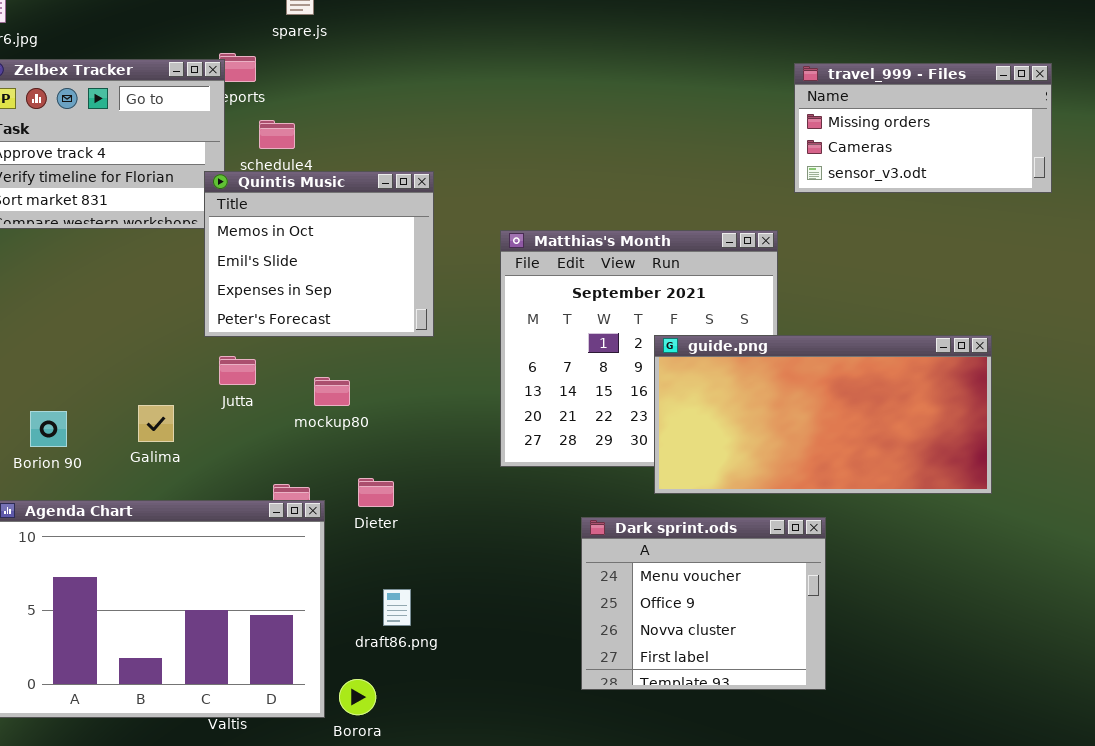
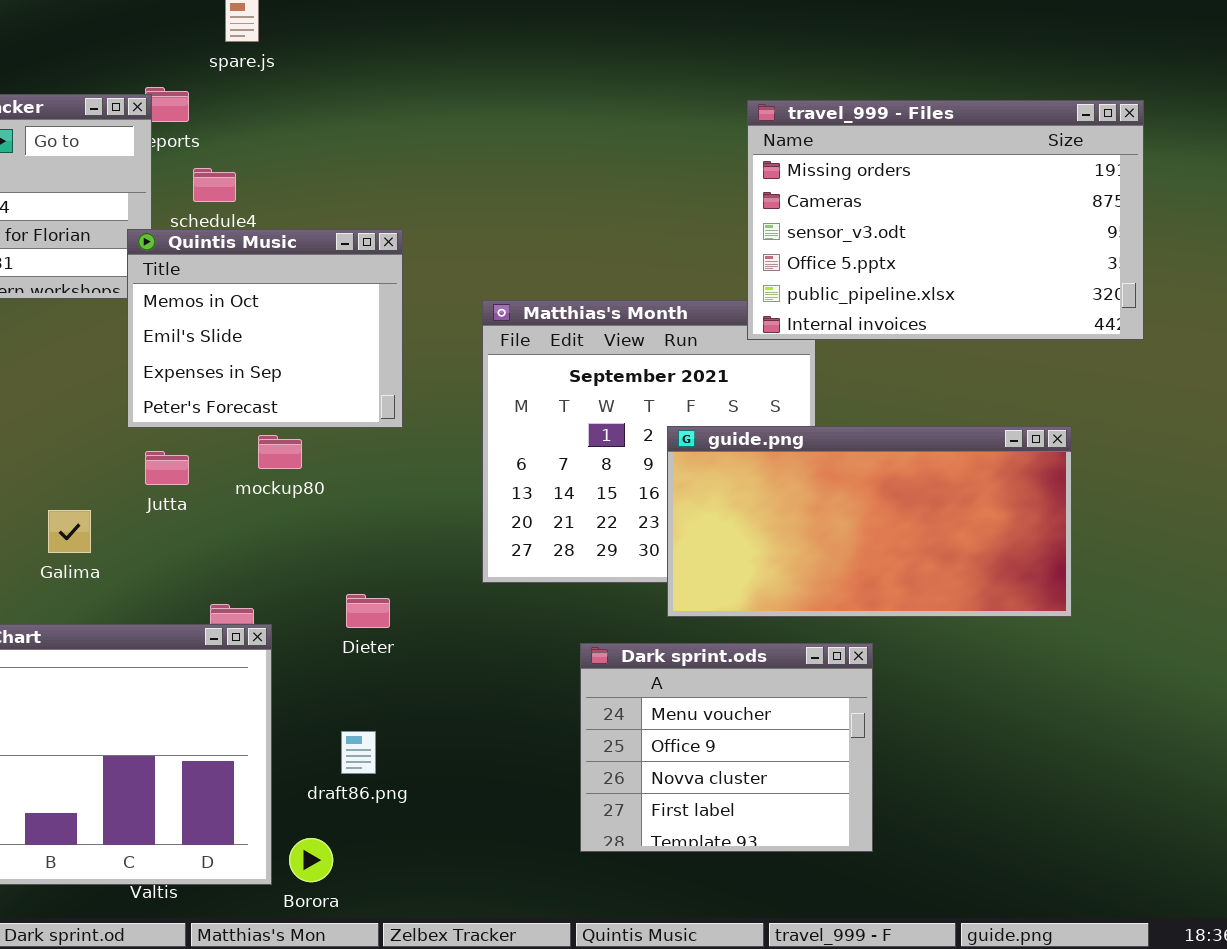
travel_999 - Files: [794,63,1052,193] -> [747,100,1144,340], resized
mockup80: [314,377,350,406] -> [258,435,302,469], moved
Dieter: [358,478,394,507] -> [346,594,390,628], moved

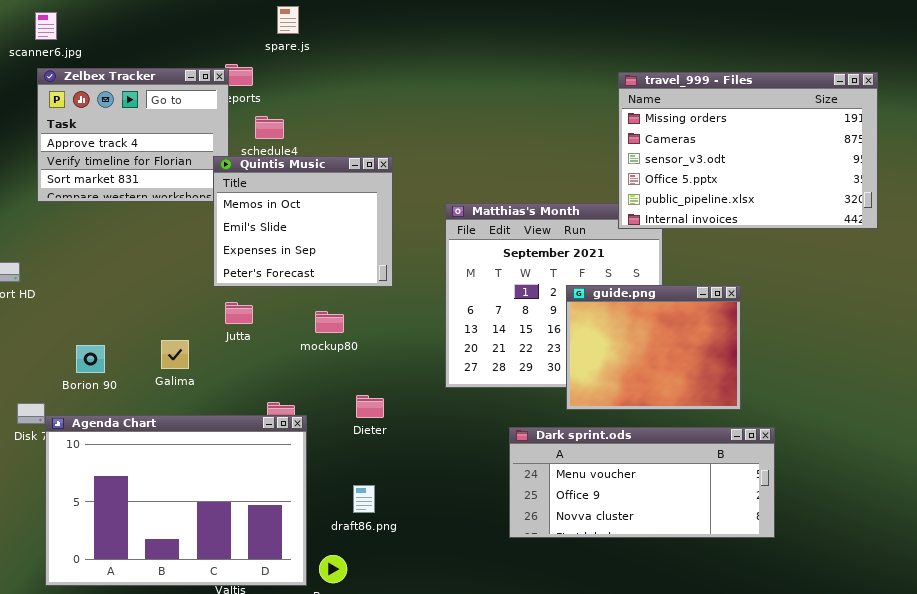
guide.png: [667,426,1072,617] -> [566,285,741,410], resized
mockup80: [258,435,302,469] -> [315,311,344,333], moved
Dark sprint.ods: [580,643,873,852] -> [509,427,775,538], resized

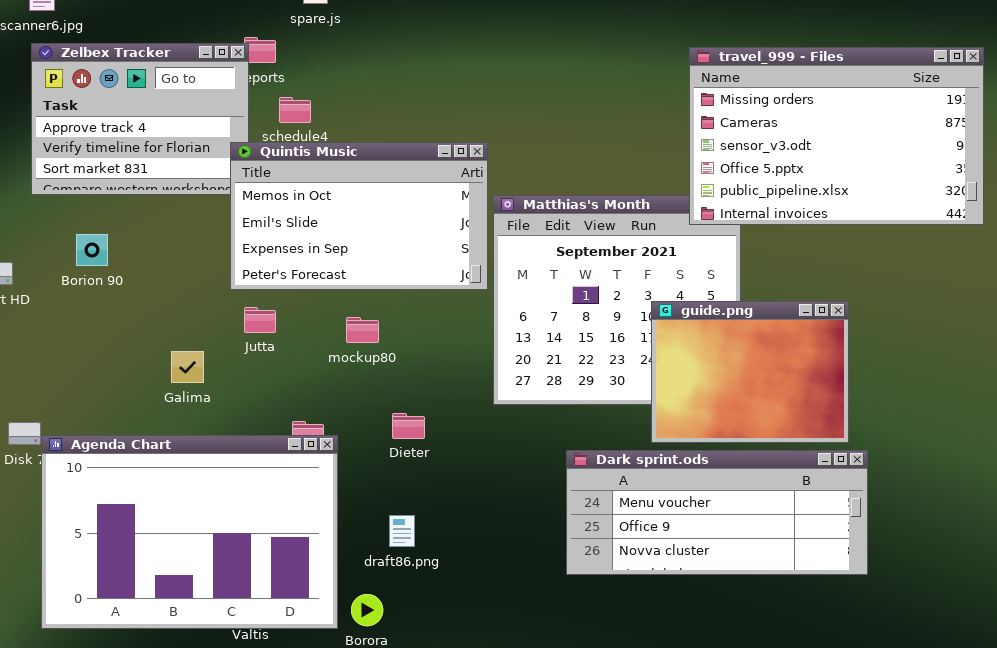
Quintis Music: [213,156,393,287] -> [230,142,488,290], resized
guide.png: [566,285,741,410] -> [651,301,849,443], moved
Borion 90: [76,345,105,373] -> [76,234,108,266], moved

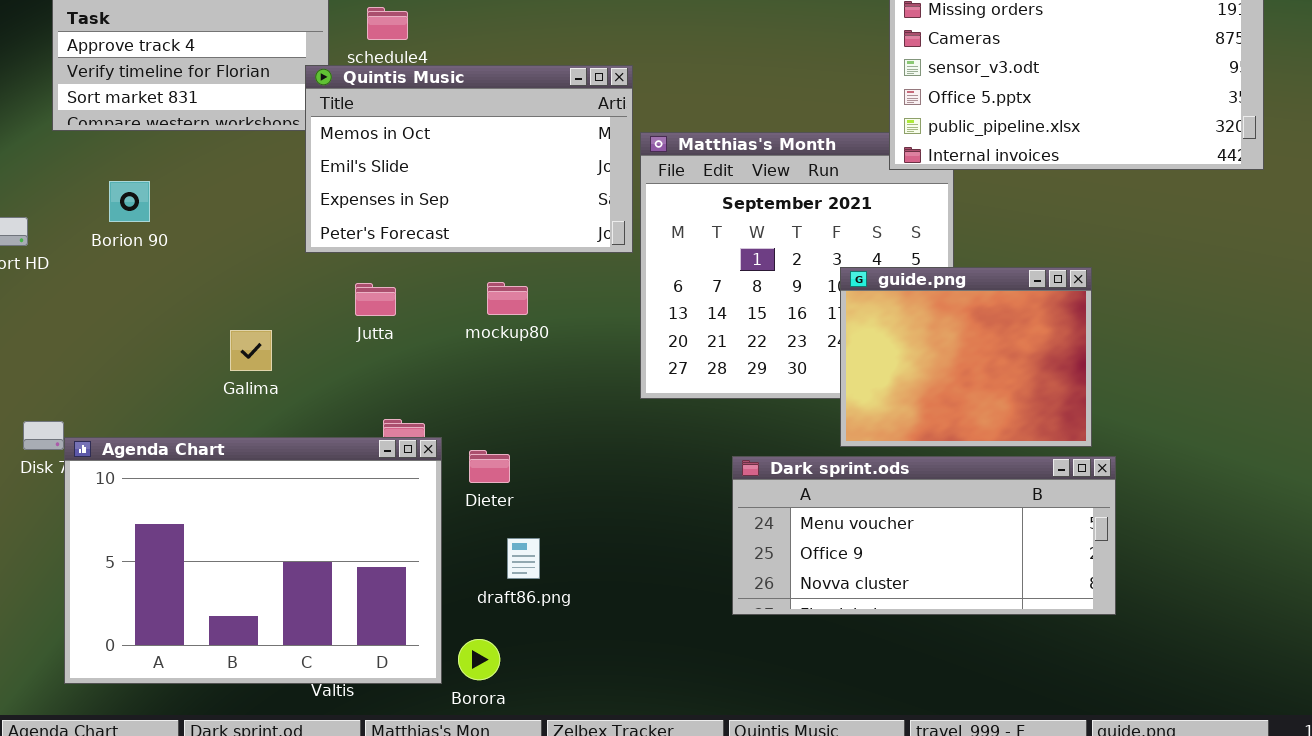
Jutta: [244,307,276,333] -> [355,283,396,316], moved
mockup80: [346,317,379,343] -> [487,282,528,315], moved
Dieter: [392,413,425,439] -> [469,450,510,483], moved

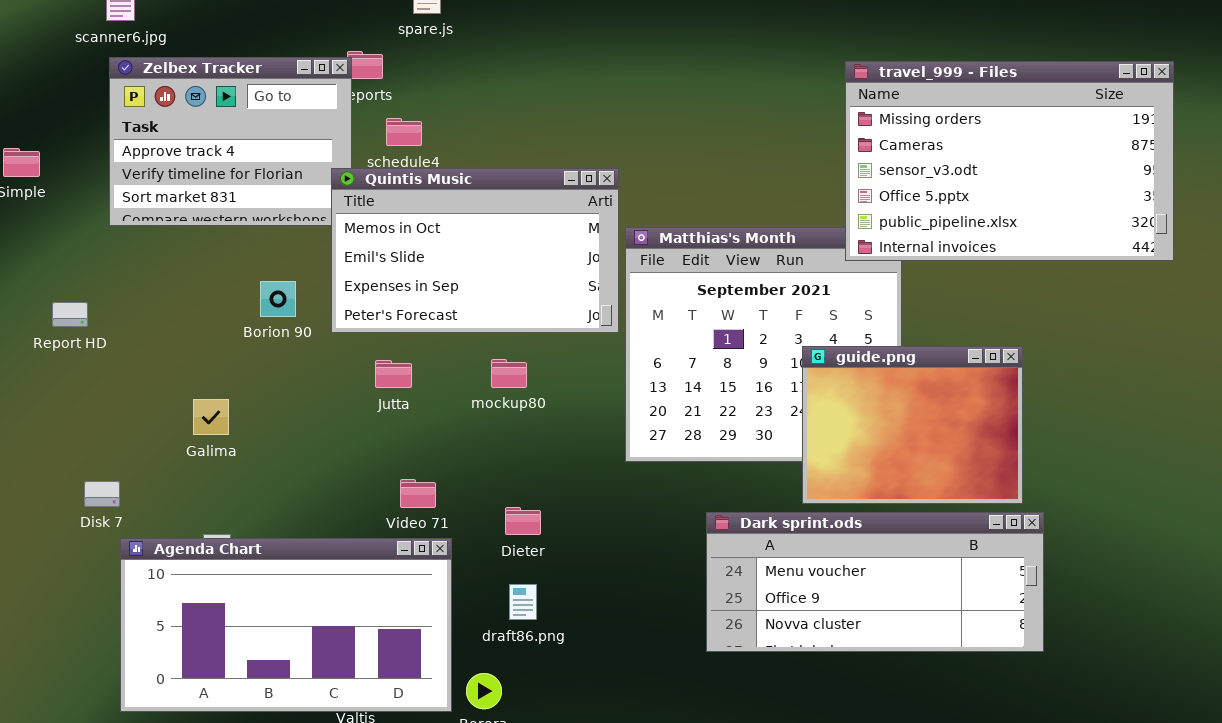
Borion 90: [109,181,150,222] -> [260,281,296,317], moved
Galima: [230,330,272,371] -> [193,399,229,435], moved
Agenda Chart: [64,437,442,684] -> [120,538,452,712], resized
Dieter: [469,450,510,483] -> [505,507,541,535], moved

